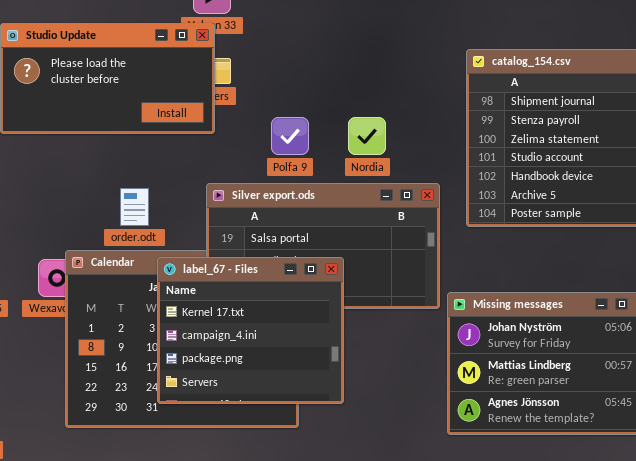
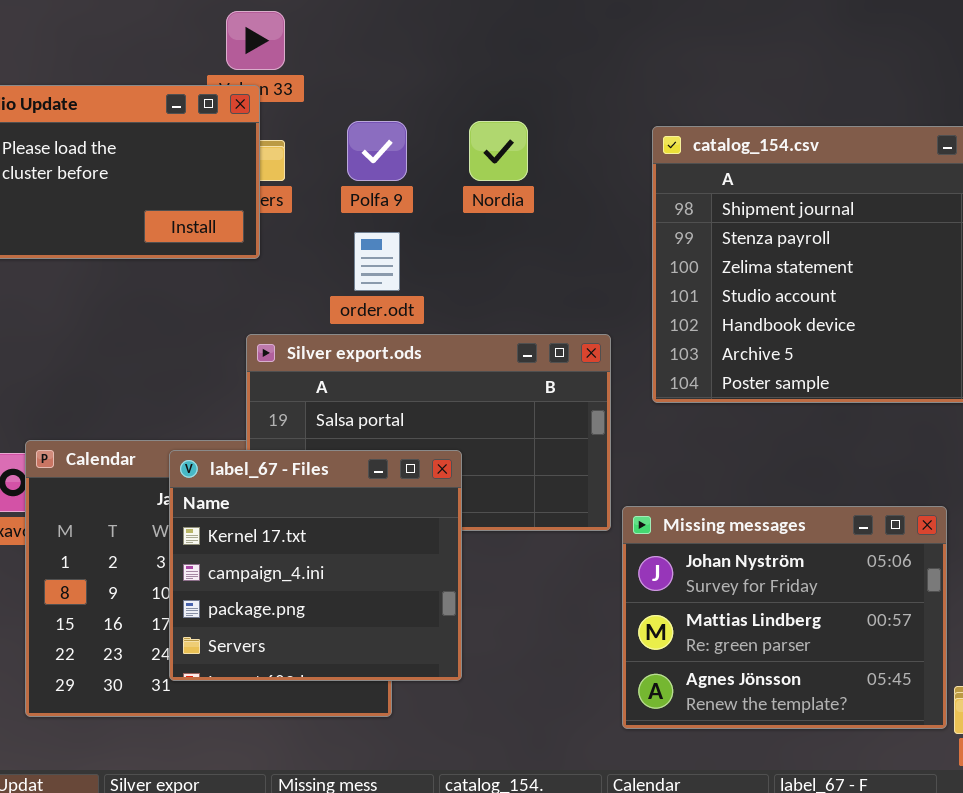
Polfa 9: [271,117,309,155] -> [347,121,407,181], moved
Nordia: [348,117,386,155] -> [469,121,528,181], moved
order.odt: [120,188,149,226] -> [354,232,400,291], moved

